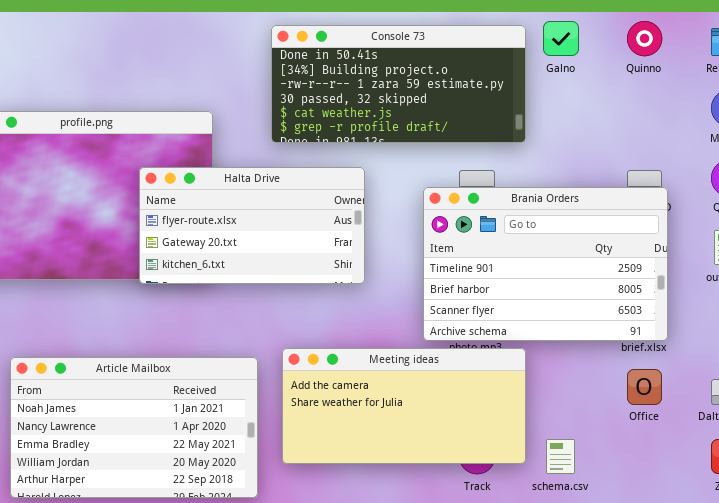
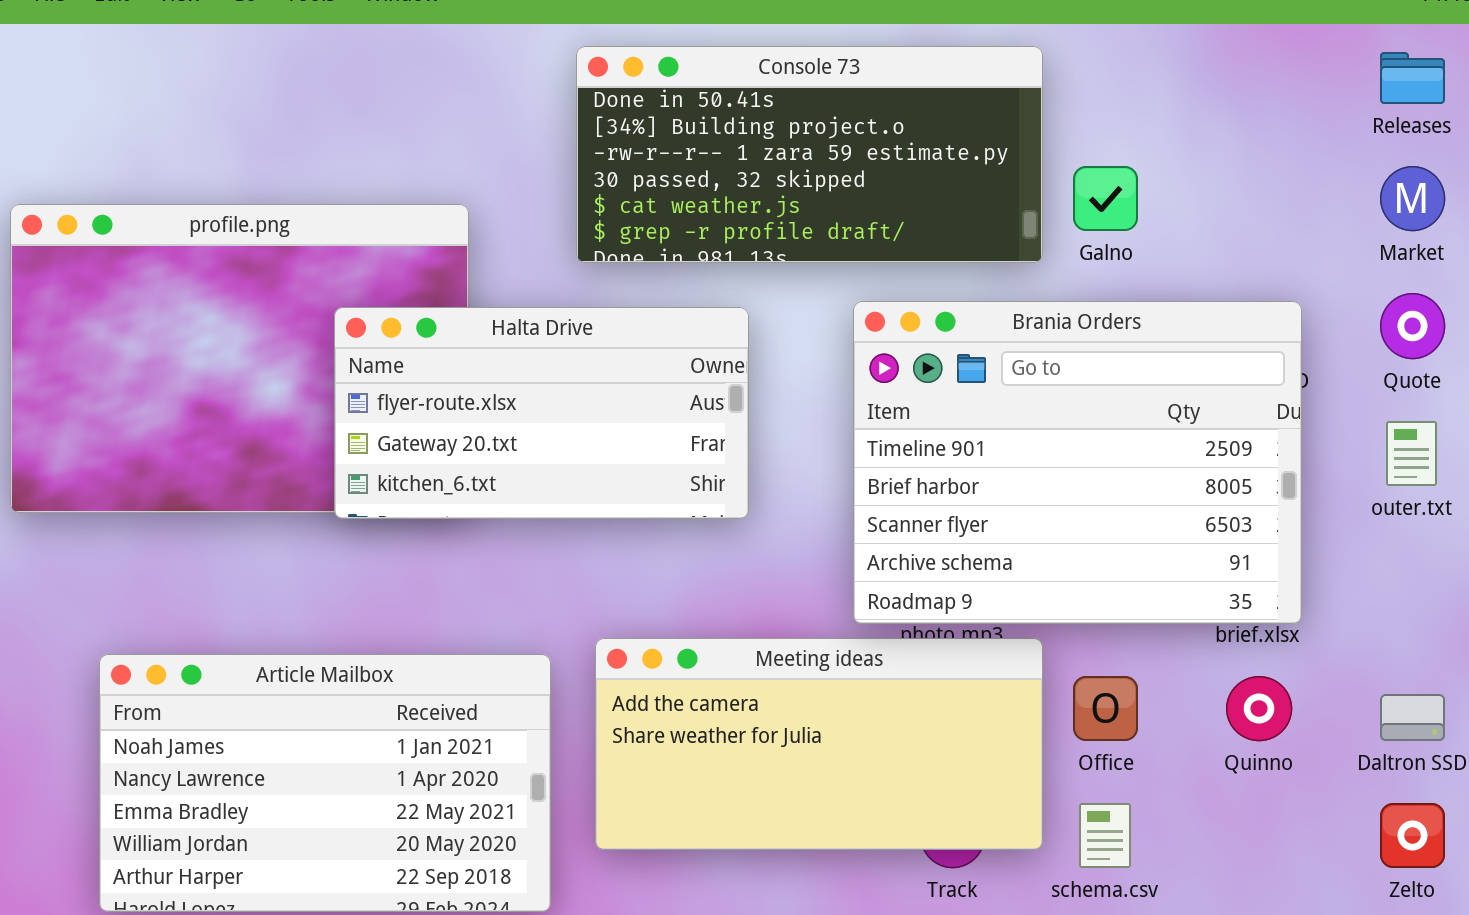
Galno: [543,21,579,56] -> [1073,166,1138,231], moved
Quinno: [627,21,662,56] -> [1226,676,1292,741], moved
Brania Orders: [423,187,668,341] -> [853,301,1302,624], resized
Office: [627,369,662,405] -> [1073,676,1138,741], moved

